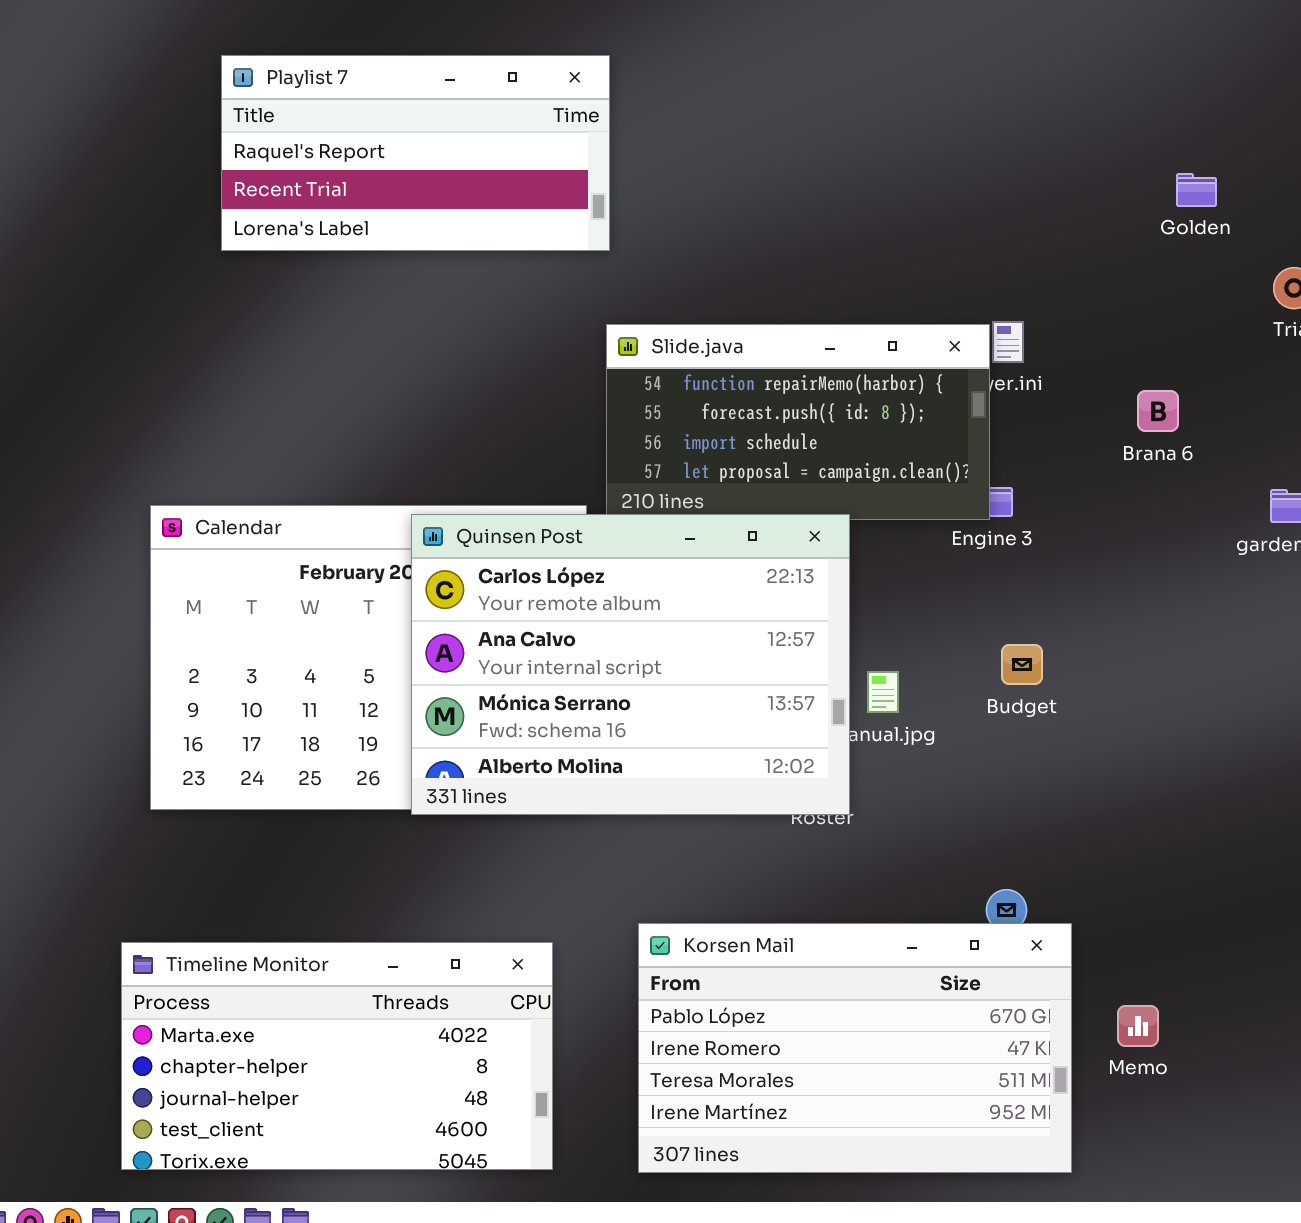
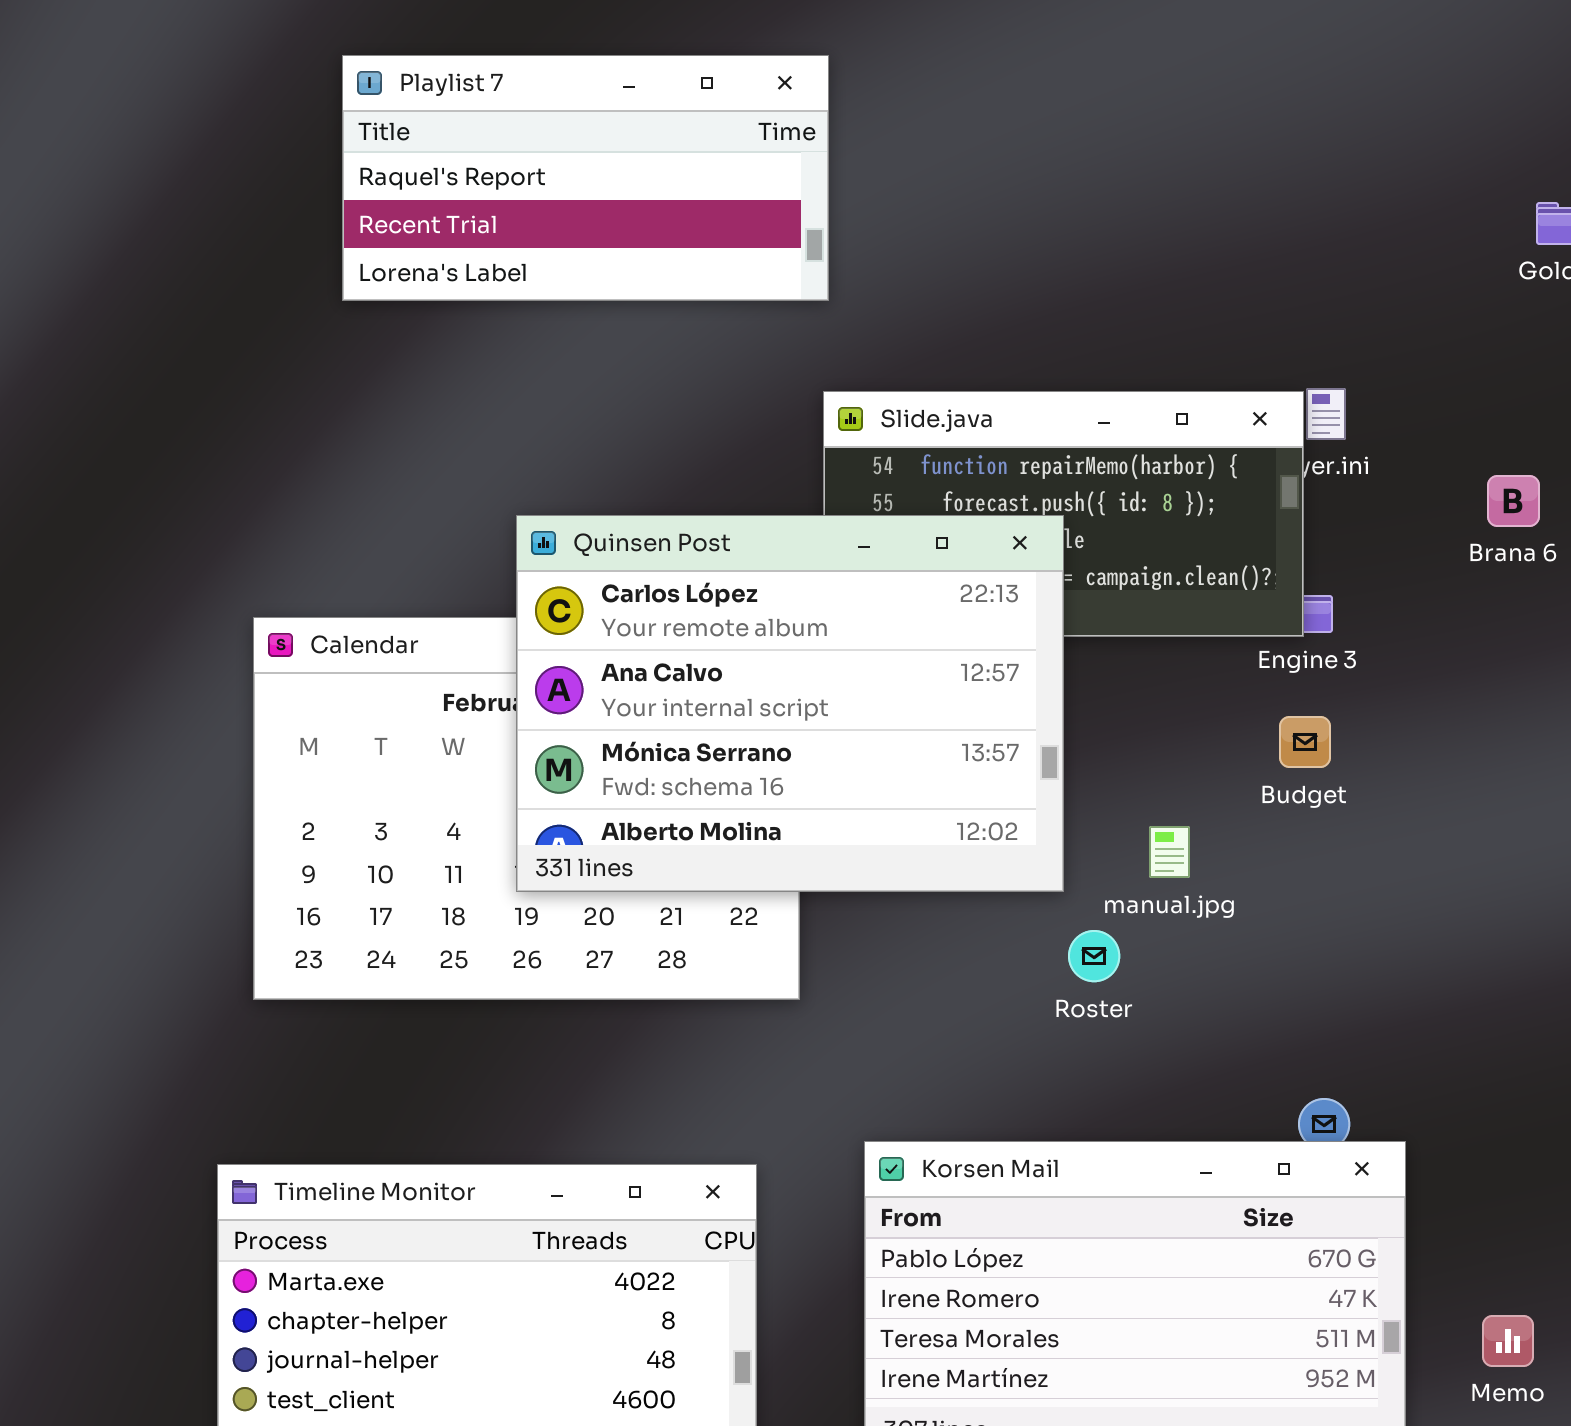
Quinsen Post: [411,514,850,815] -> [516,515,1064,892], moved
Budget: [1001,644,1043,685] -> [1279,716,1331,768], moved
Memo: [1117,1005,1159,1047] -> [1482,1315,1534,1367], moved

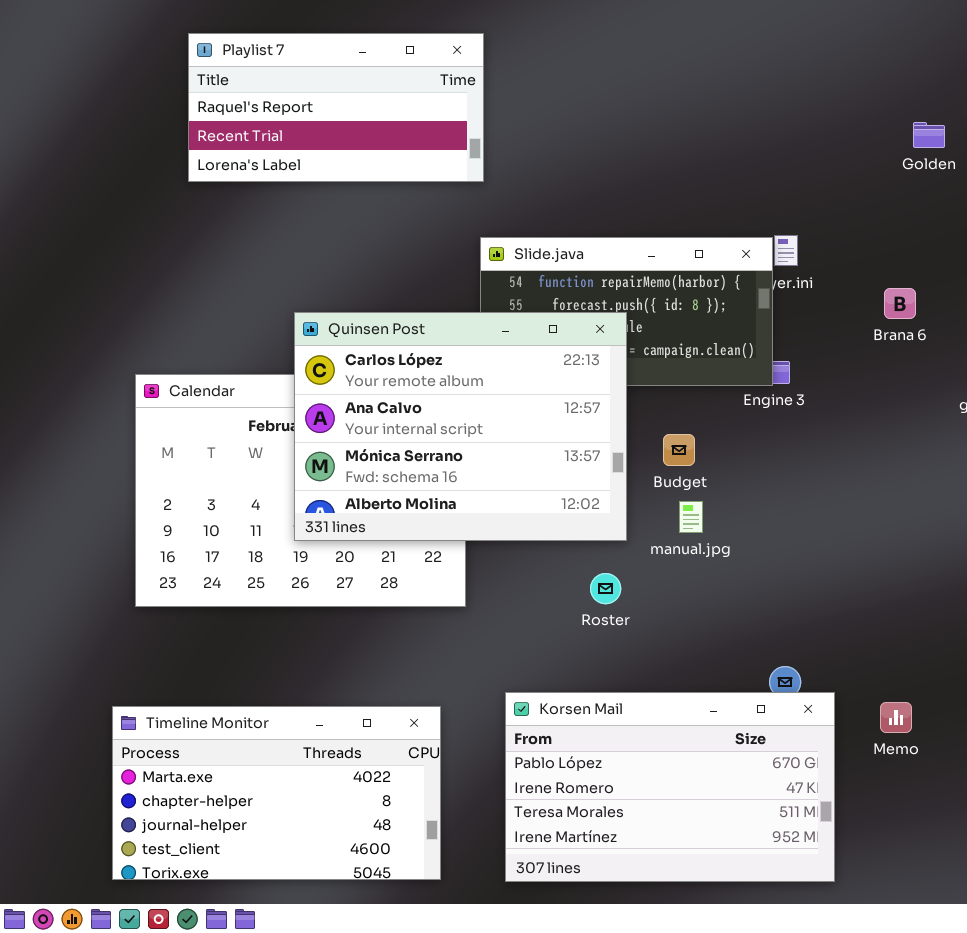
Budget: [1279,716,1331,768] -> [663,434,695,466], moved
Roster: [1068,930,1120,982] -> [590,573,621,604], moved
Memo: [1482,1315,1534,1367] -> [880,702,912,733], moved

